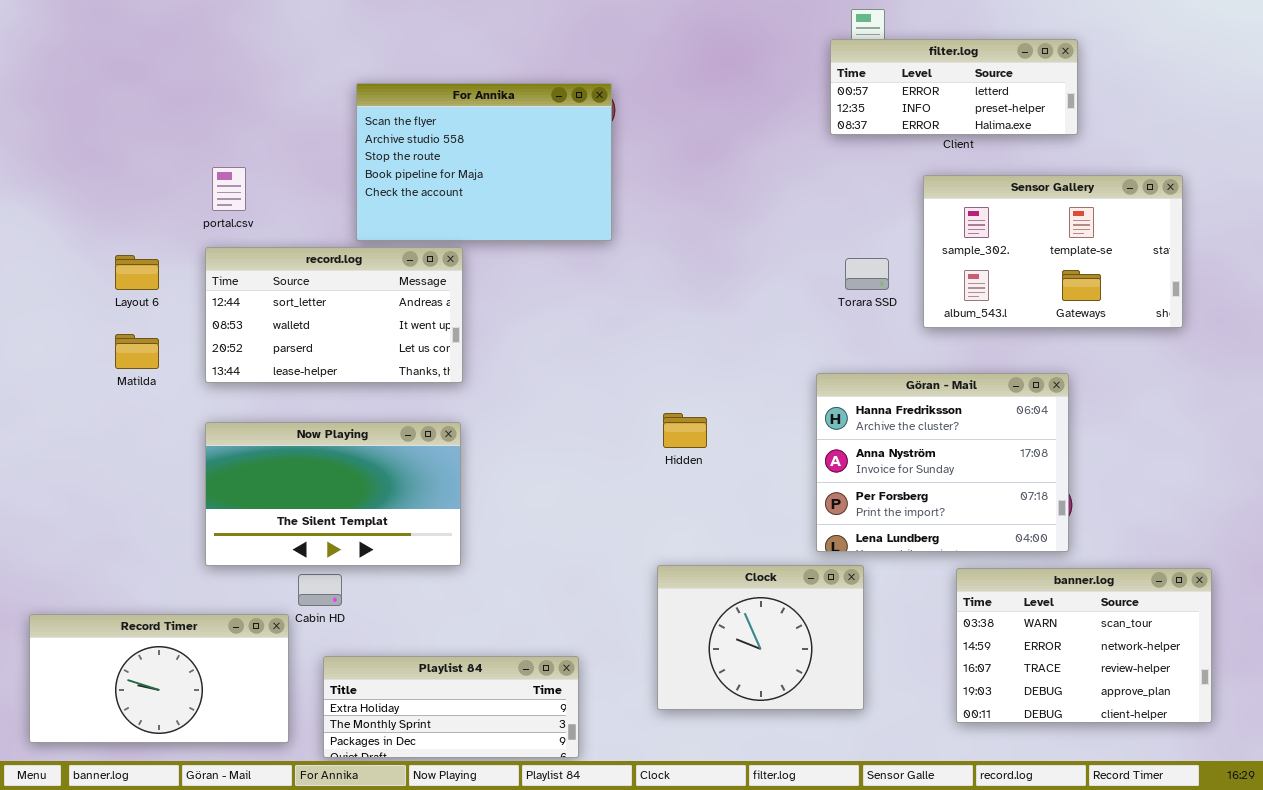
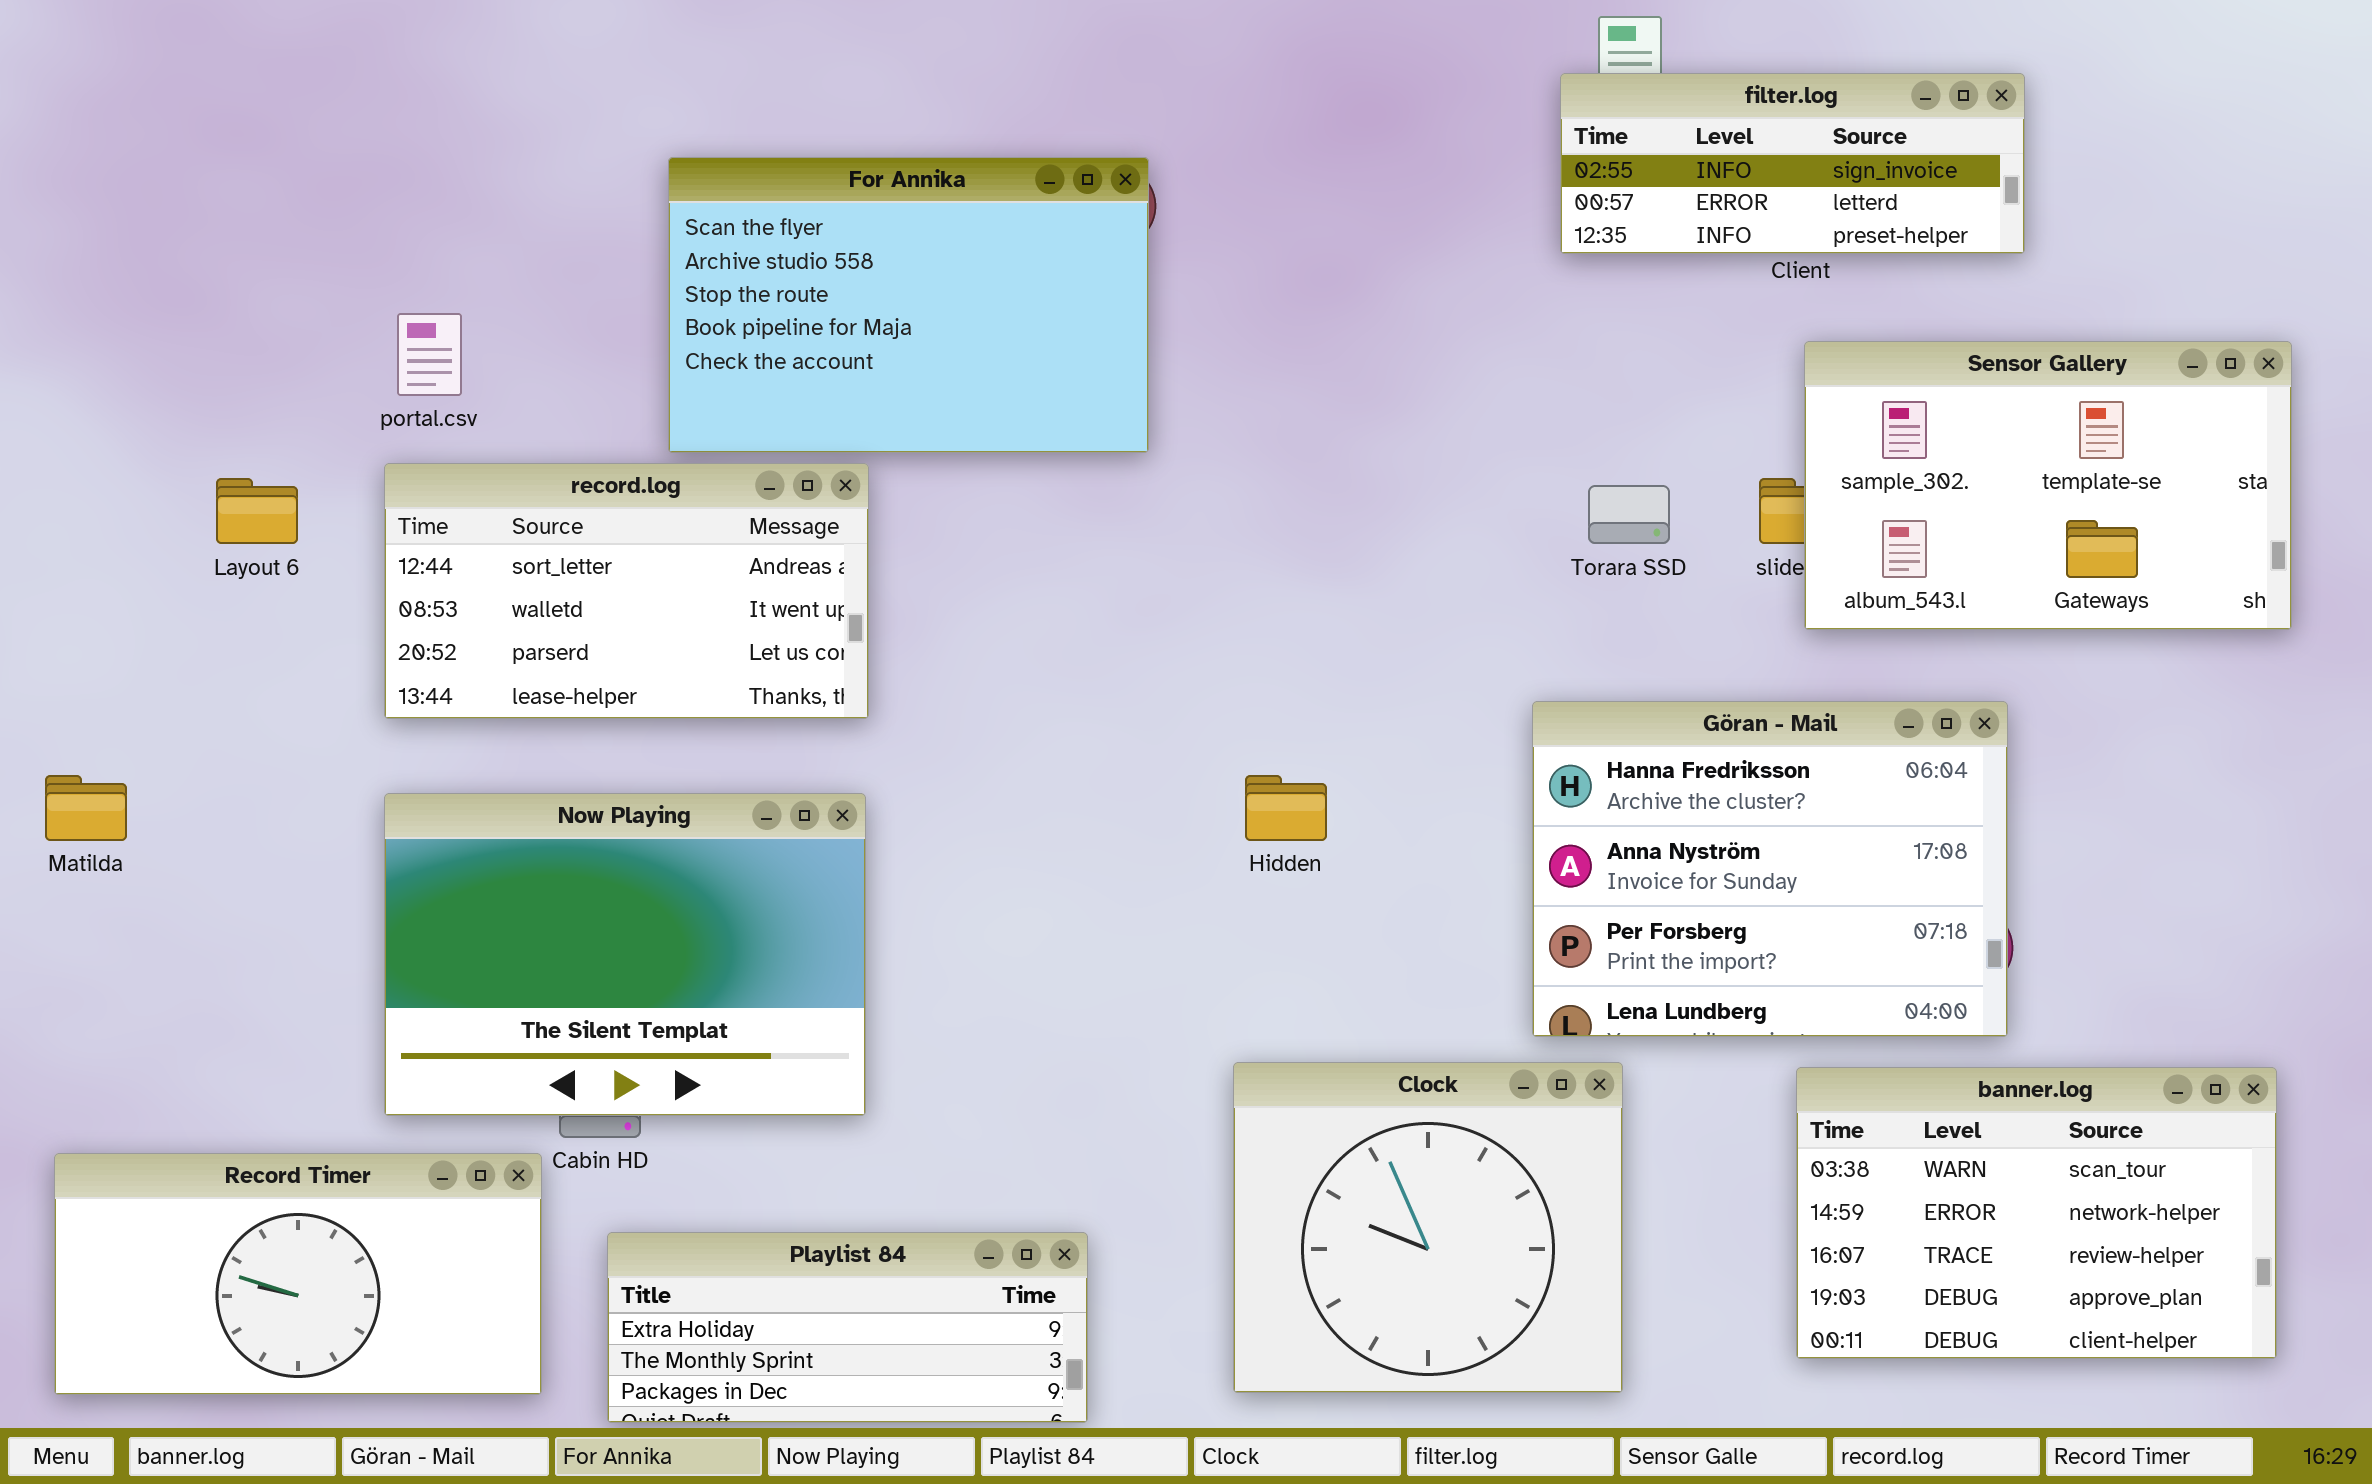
filter.log: [830,39,1078,135] -> [1560,73,2025,254], scrolled up 1 row
Sensor Gallery: [923,175,1183,328] -> [1804,341,2292,630], moved
Matilda: [115,334,159,369] -> [45,775,127,841], moved
Now Playing: [205,422,461,566] -> [384,793,866,1116], resized
Clock: [657,565,864,710] -> [1233,1062,1623,1393], resized

